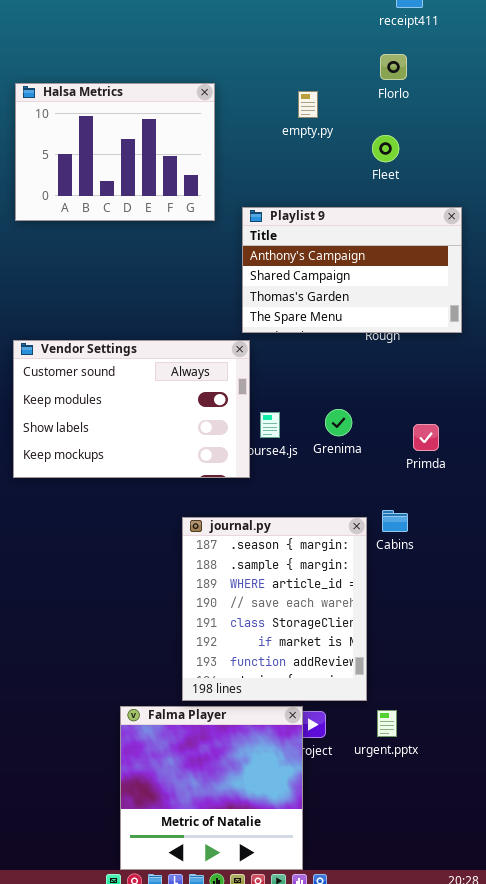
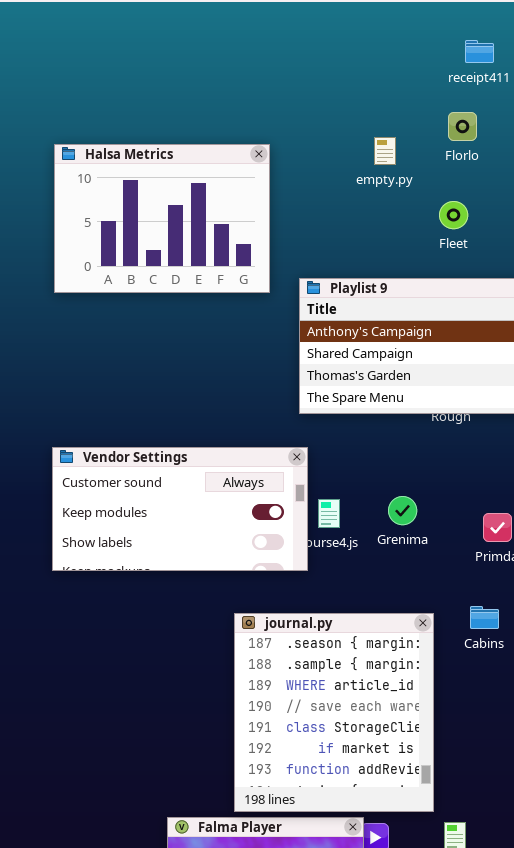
empty.py: [298,91,318,118] -> [374,137,396,165], moved
Vendor Settings: [13,340,250,478] -> [52,447,308,571], resized
Cabins: [382,510,408,532] -> [470,606,499,629], moved

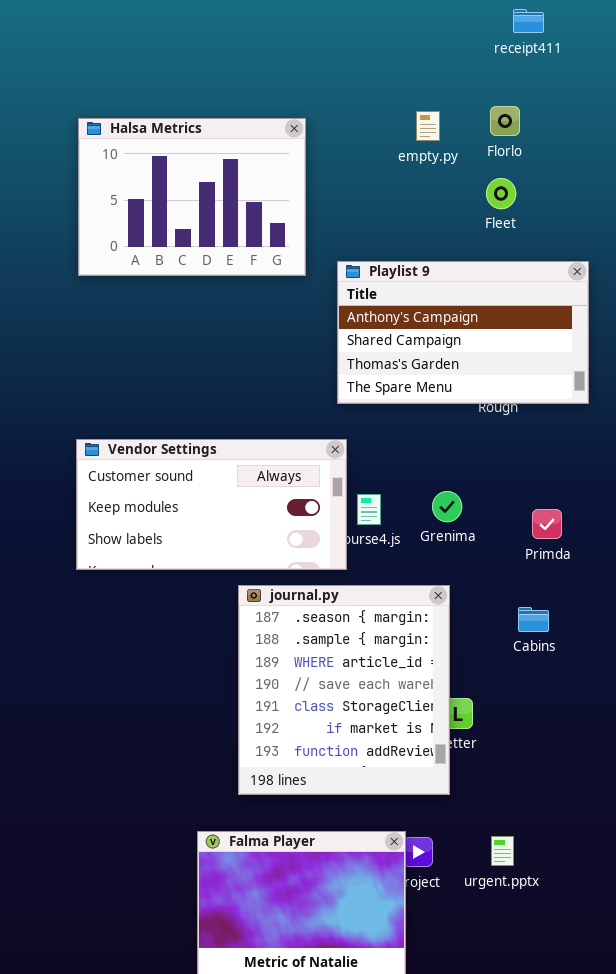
Florlo: [448,112,477,141] -> [490,106,520,136], moved
journal.py: [234,613,434,812] -> [238,585,450,795], moved

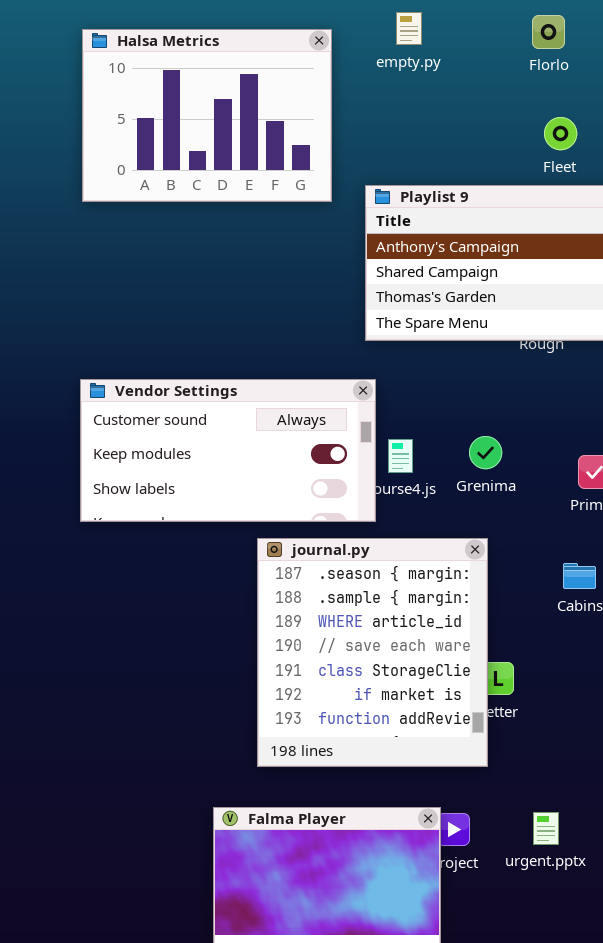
empty.py: [416,111,440,141] -> [396,12,422,45], moved
Fleet: [486,178,516,209] -> [544,117,577,150], moved

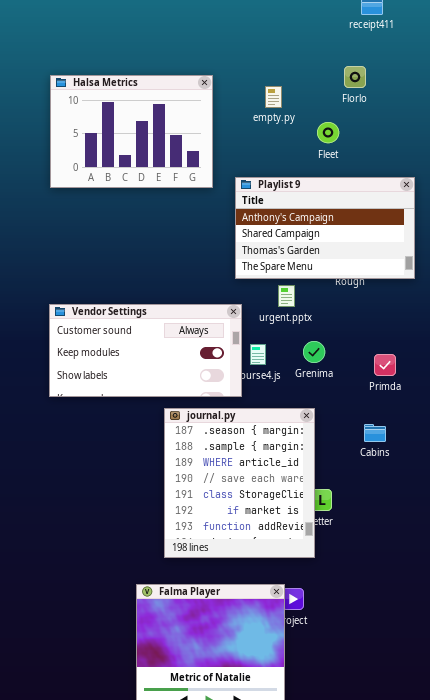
empty.py: [396,12,422,45] -> [265,86,282,108], moved
Fleet: [544,117,577,150] -> [317,122,339,143], moved
urgent.pptx: [533,812,559,845] -> [278,285,295,307], moved

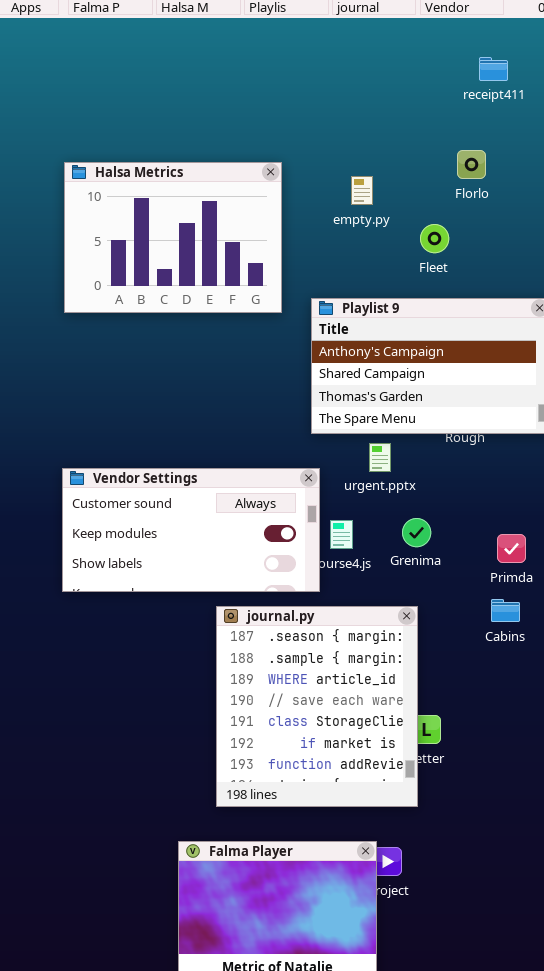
Cabins: [364,424,386,442] -> [491,599,520,622], moved

